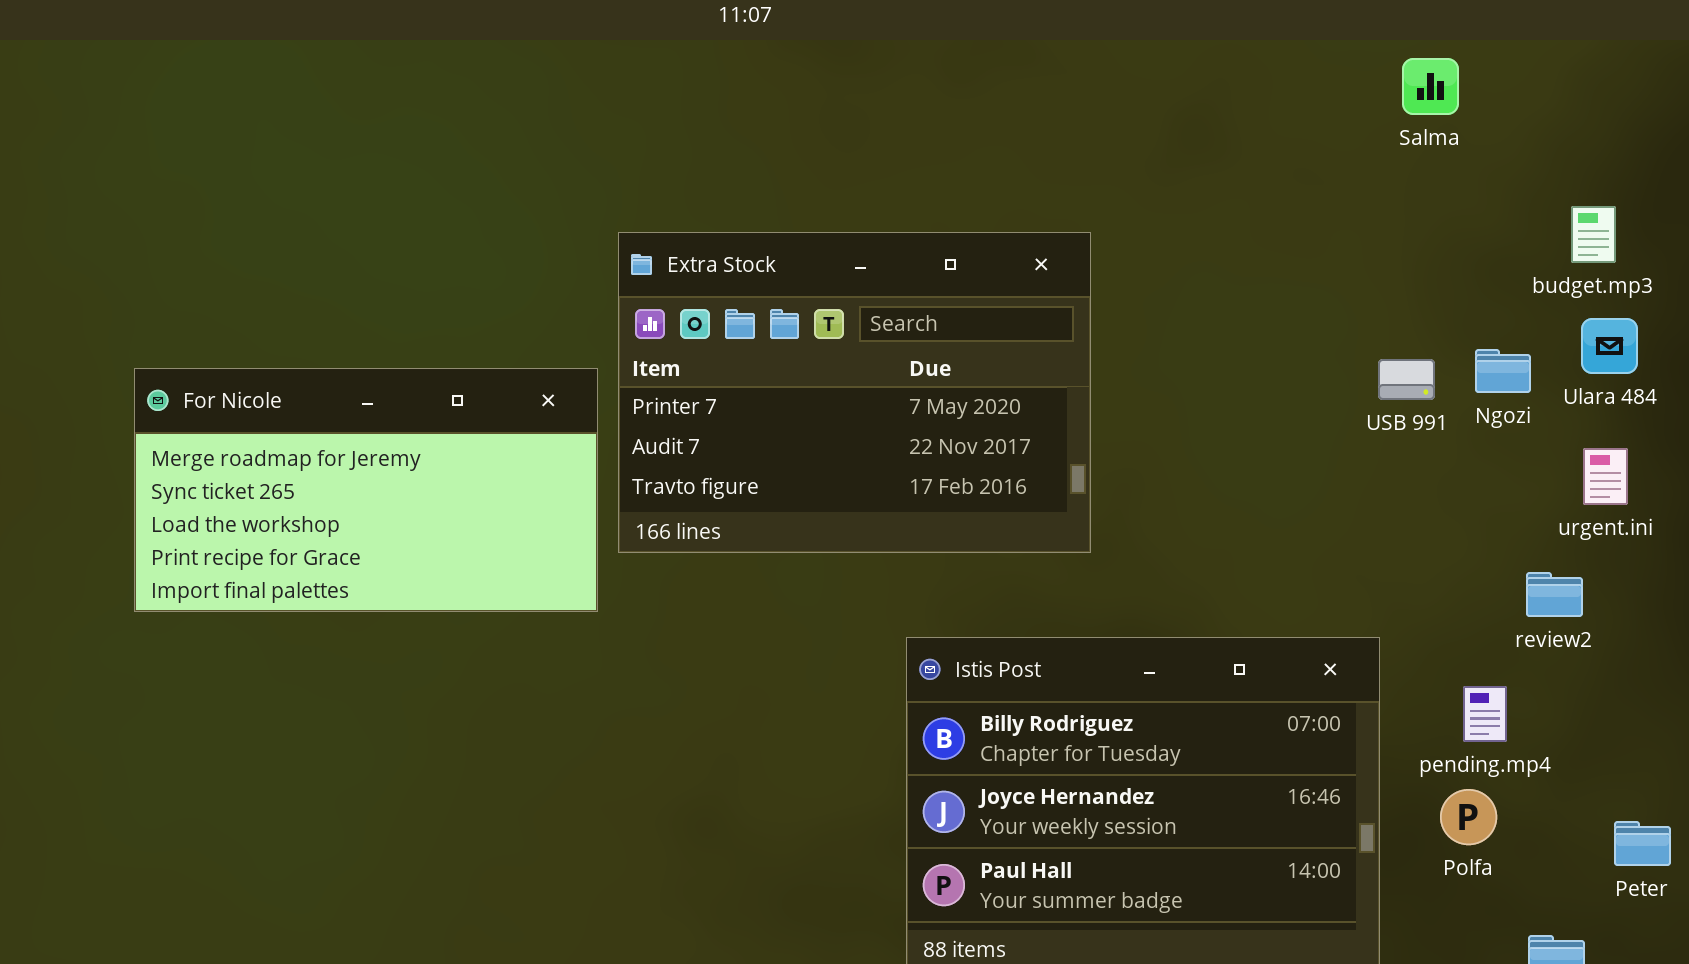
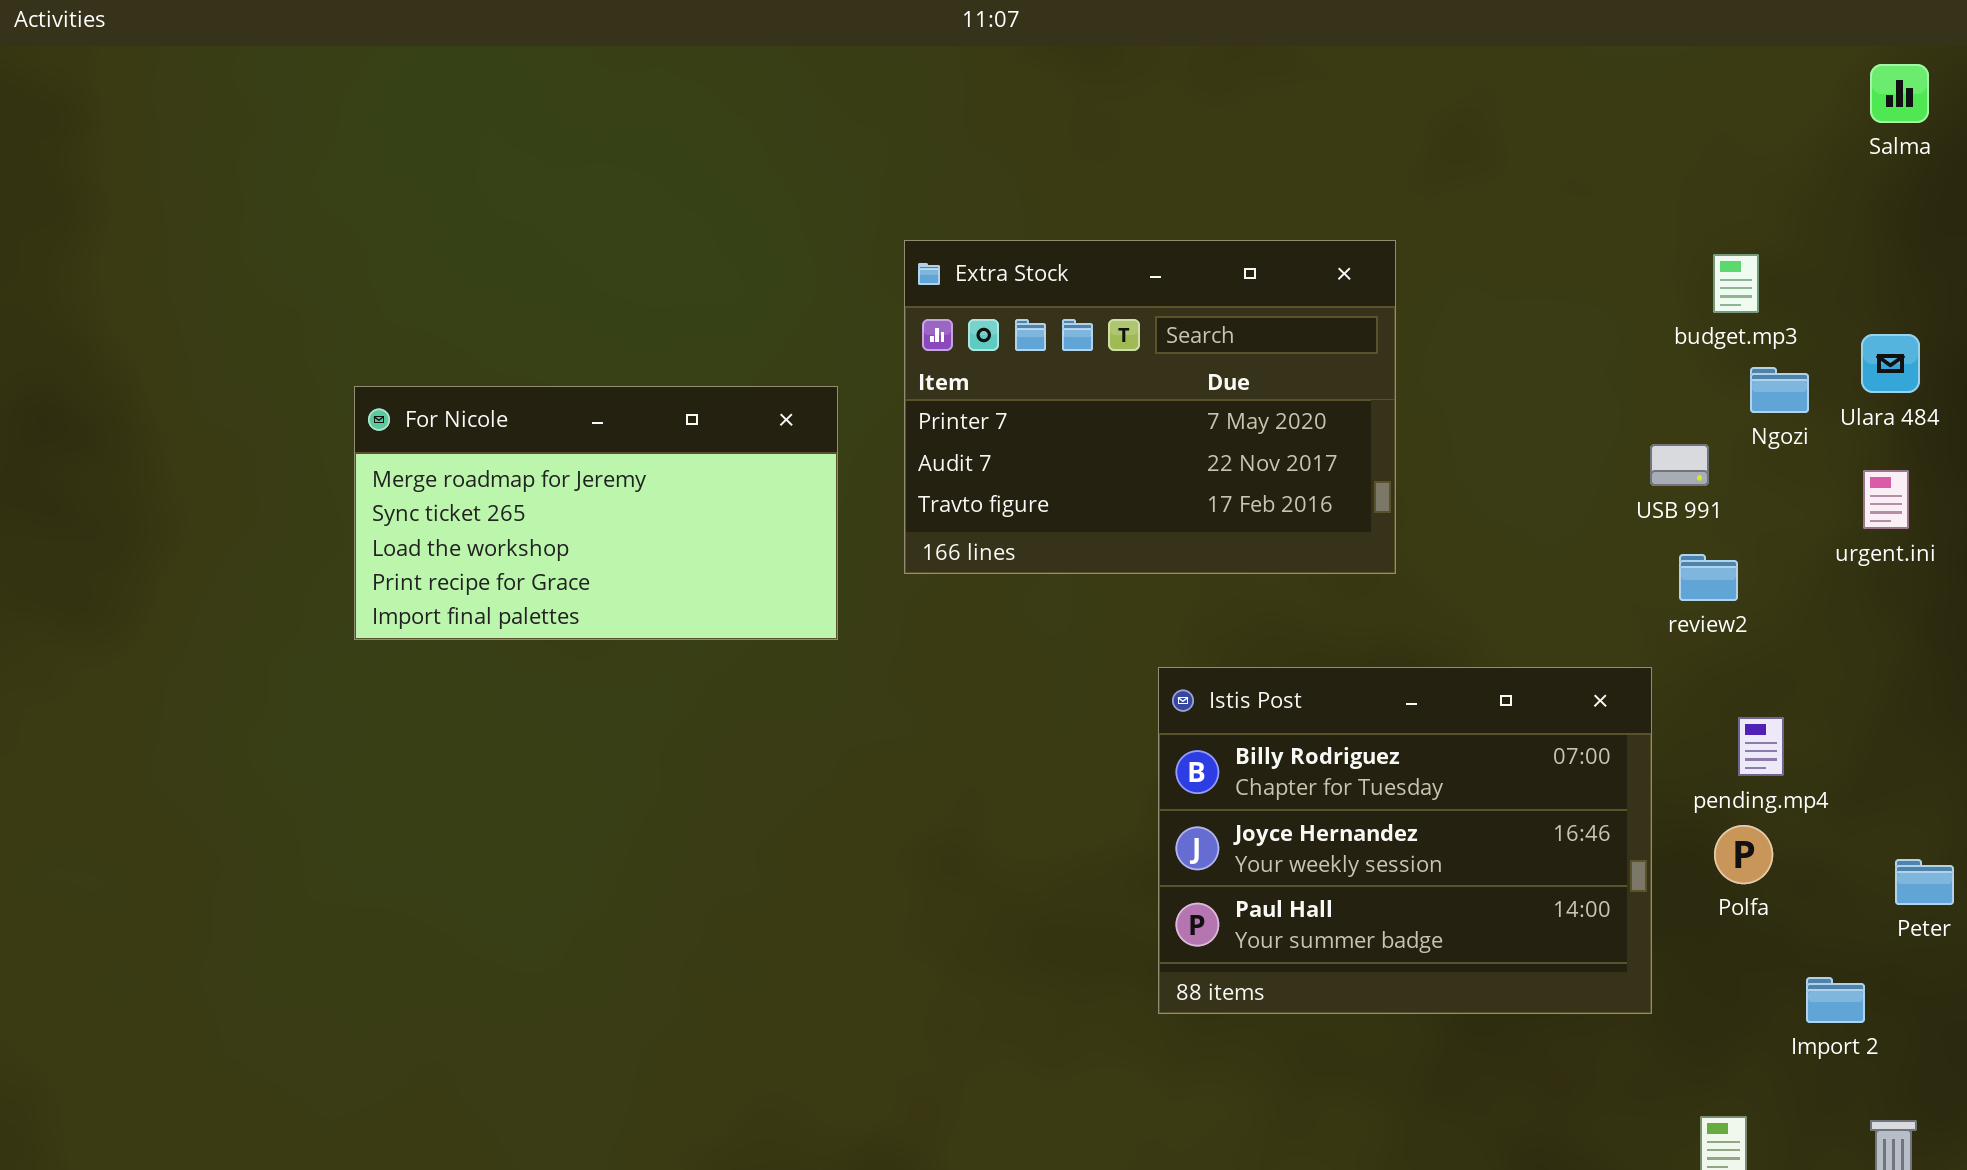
Salma: [1402,58,1459,115] -> [1870,64,1929,123], moved
budget.mp3: [1571,206,1616,263] -> [1713,254,1759,313], moved
Extra Stock: [618,232,1091,553] -> [904,240,1396,574], moved
USB 991: [1378,359,1435,400] -> [1650,444,1709,486], moved
review2: [1526,572,1583,617] -> [1679,554,1738,601], moved

